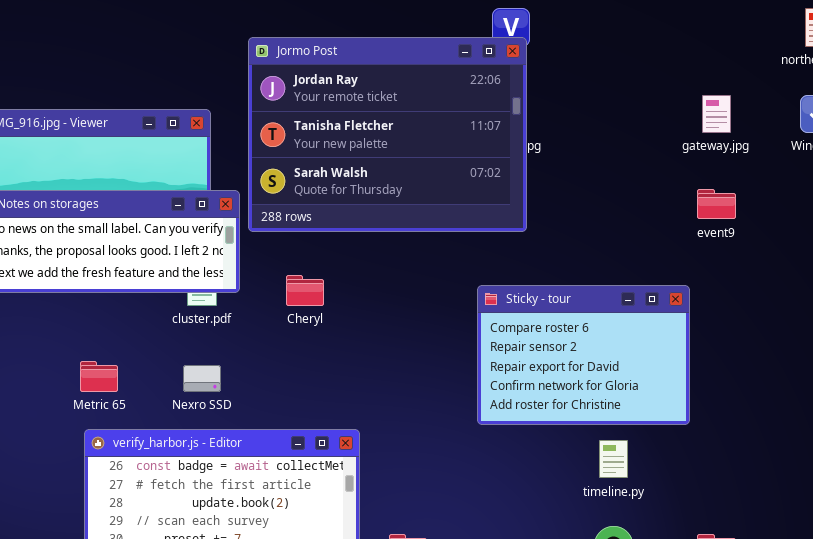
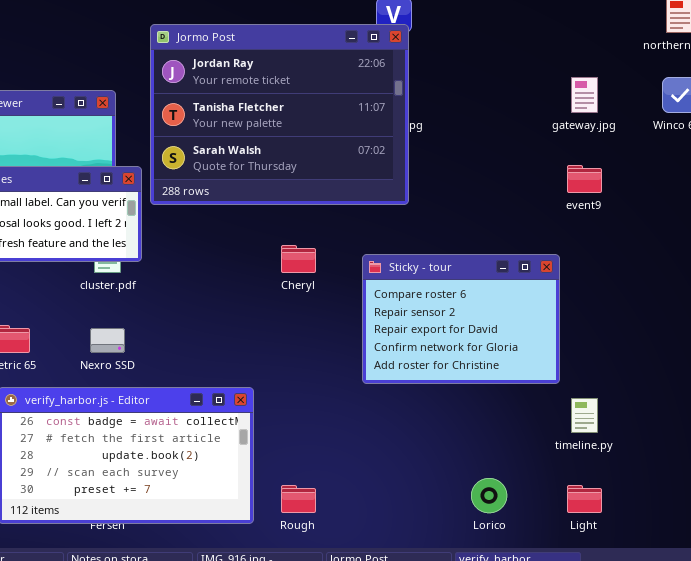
Cheryl: [286,275,324,306] -> [281,245,316,273], moved
timeline.py: [599,440,628,478] -> [571,398,598,433], moved

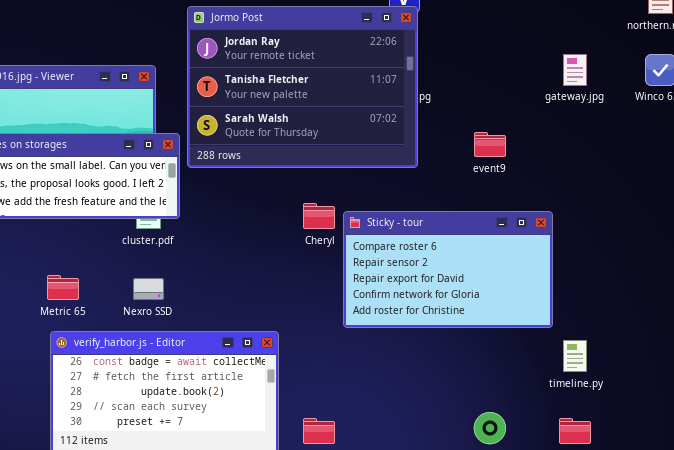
event9: [567,165,602,193] -> [474,132,506,157], moved
Sticky - tour: [362,254,560,384] -> [343,211,553,328], resized

